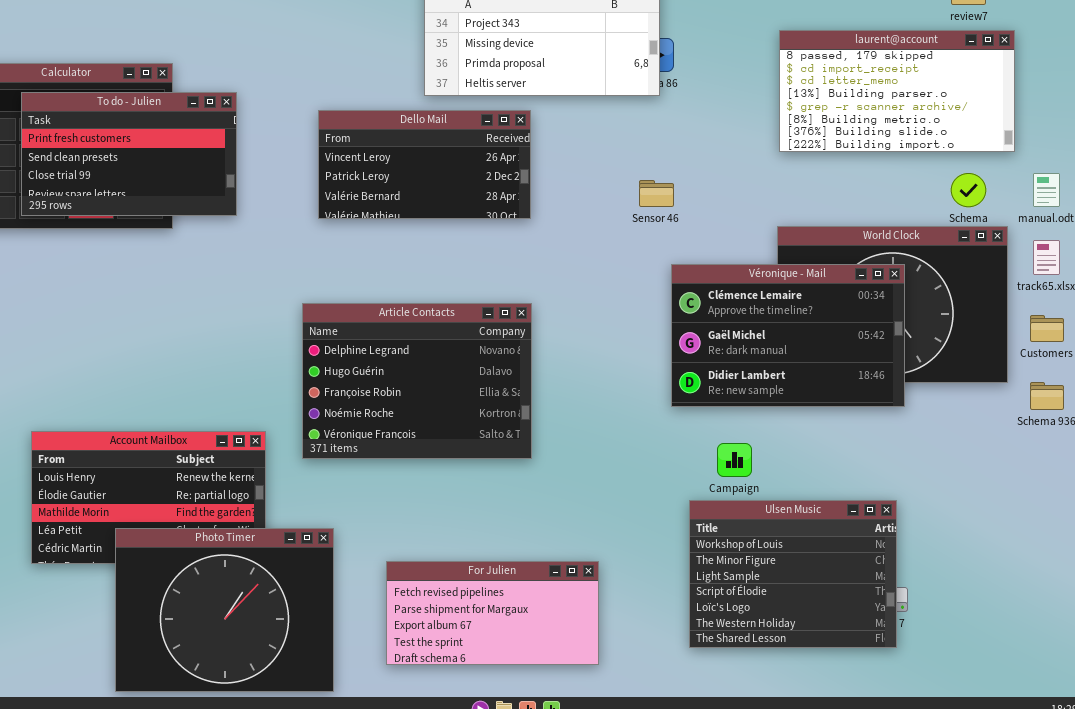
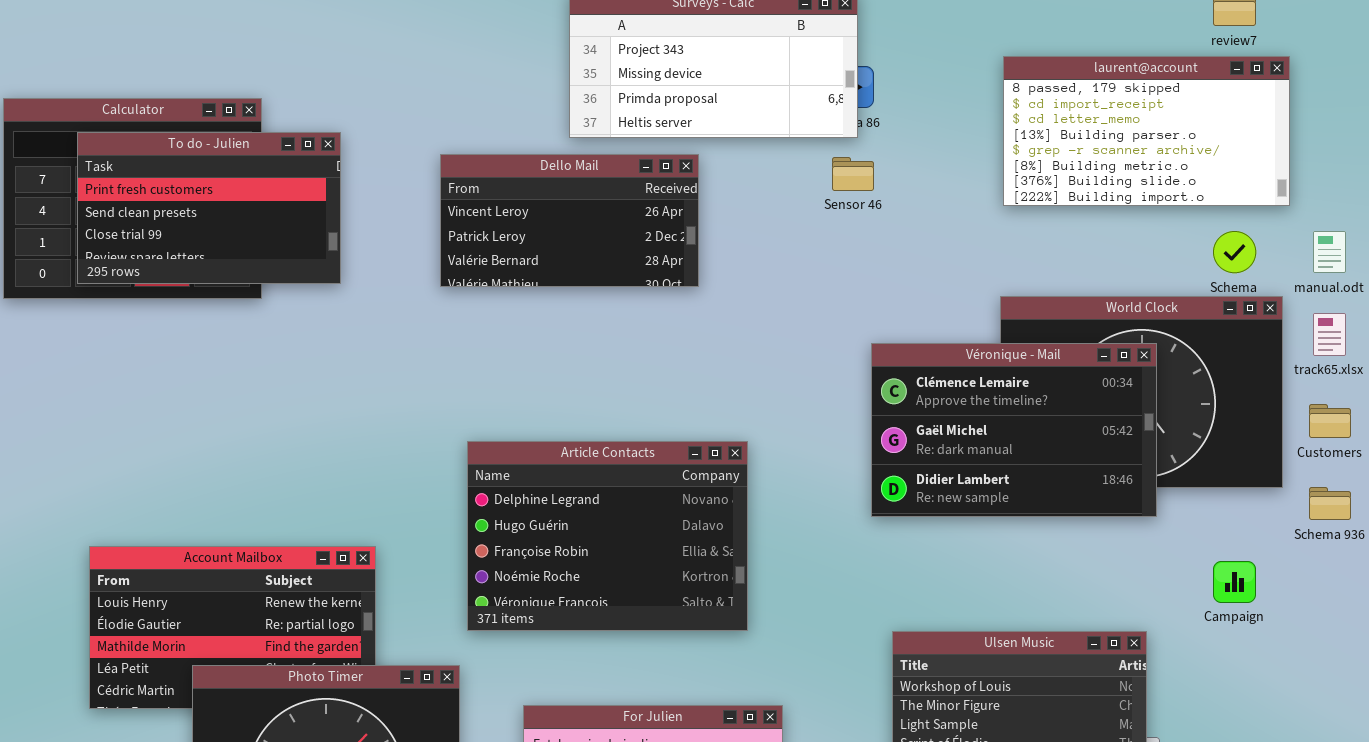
Sensor 46: [639,180,674,207] -> [832,157,874,191], moved
Article Contacts: [302,303,532,459] -> [467,441,748,631], moved
Campaign: [717,443,752,477] -> [1213,561,1256,603], moved

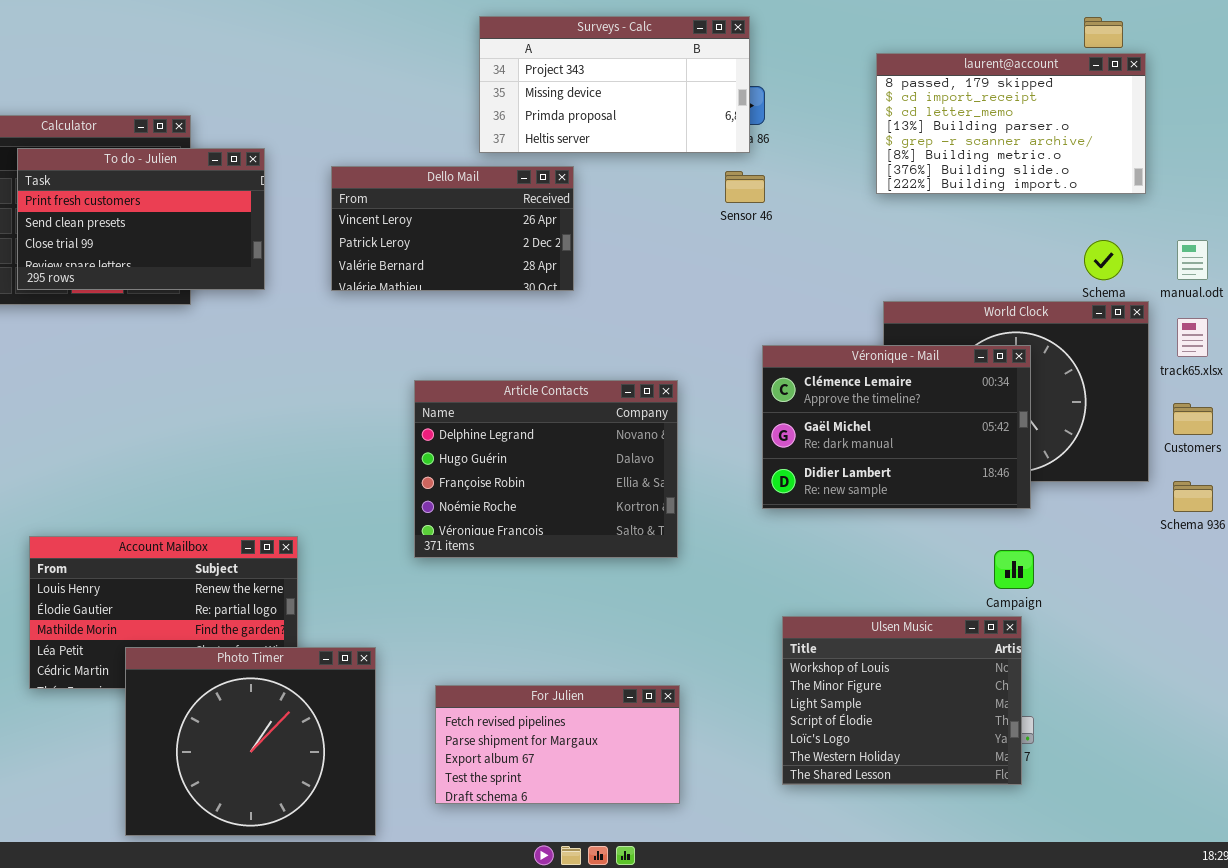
laurent@account: [1003,56,1290,206] -> [876,53,1146,194], moved
Dello Mail: [440,154,699,287] -> [331,166,574,291], moved
Article Contacts: [467,441,748,631] -> [414,380,678,558], moved
Campaign: [1213,561,1256,603] -> [994,550,1034,589], moved

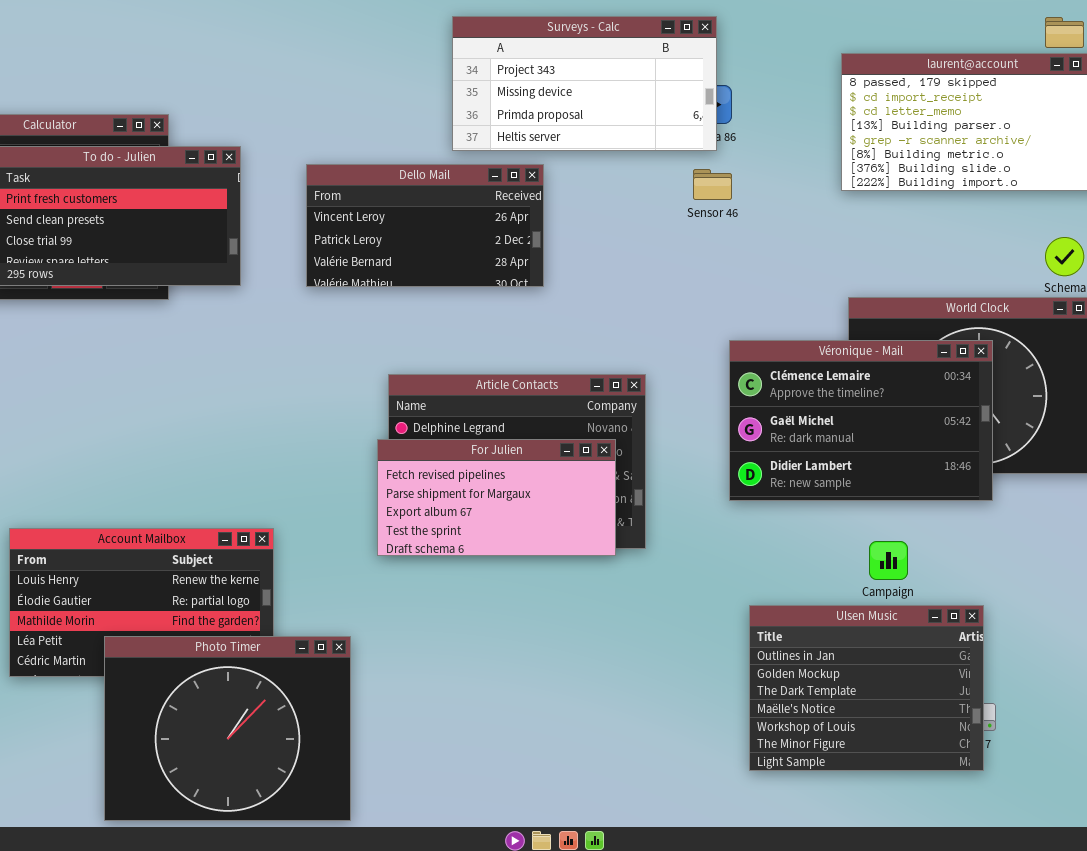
Campaign: [994,550,1034,589] -> [869,541,908,580], moved
Ulsen Music: [782,616,1022,785] -> [749,605,984,771], scrolled up 4 rows
For Julien: [435,685,680,804] -> [377,439,616,556], moved

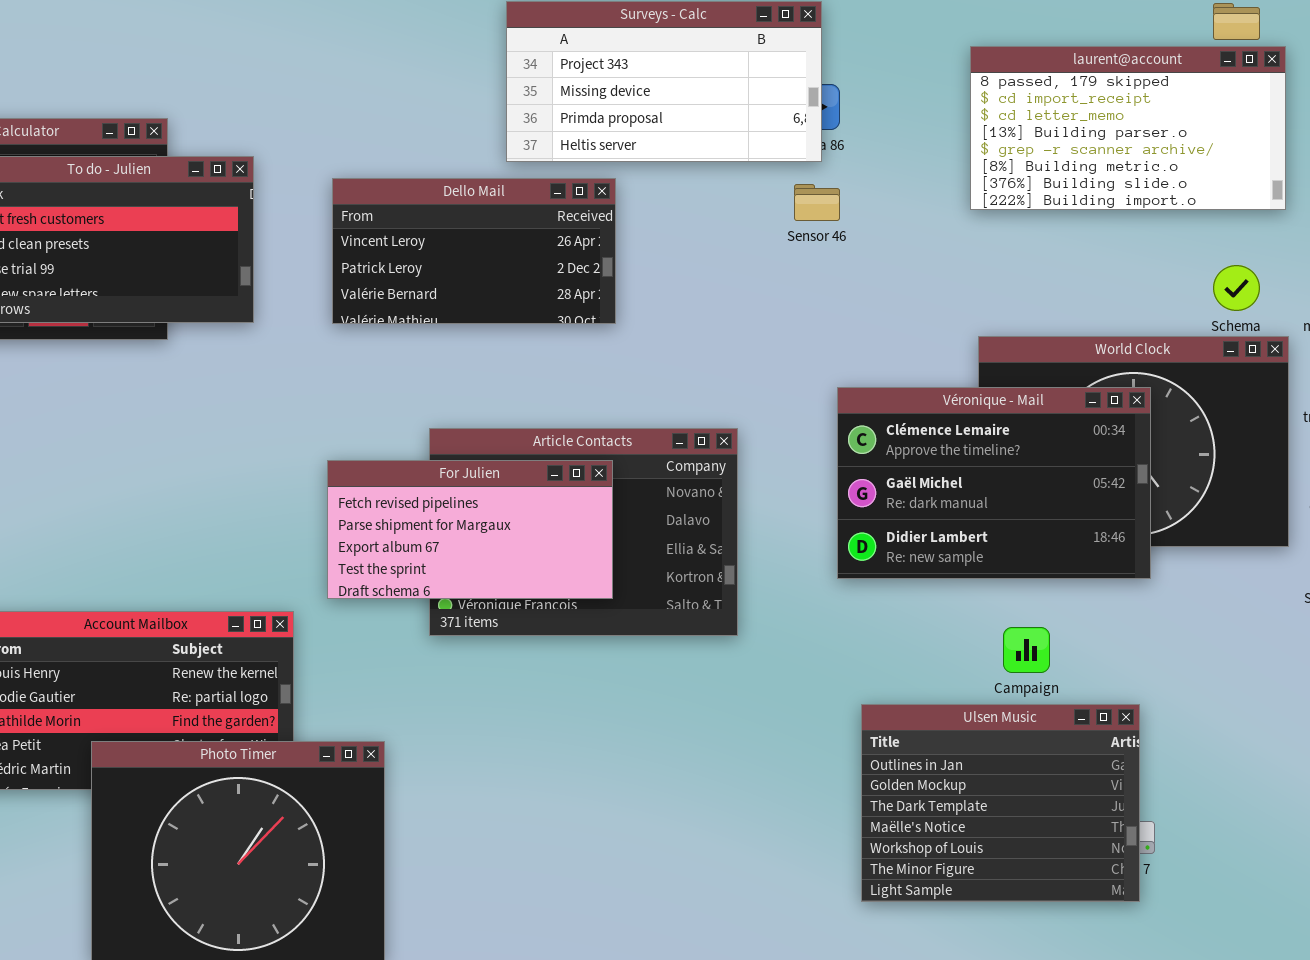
For Julien: [377,439,616,556] -> [327,460,613,599], moved

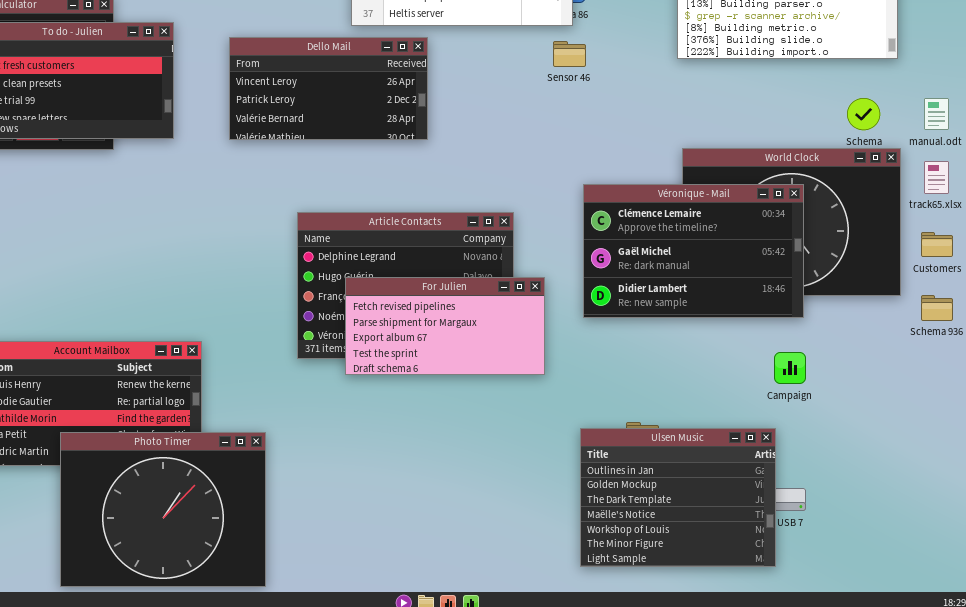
For Julien: [327,460,613,599] -> [345,277,545,375], moved
Campaign: [1003,627,1050,673] -> [774,352,806,384], moved
Ulsen Music: [861,704,1140,902] -> [580,428,776,567], moved

